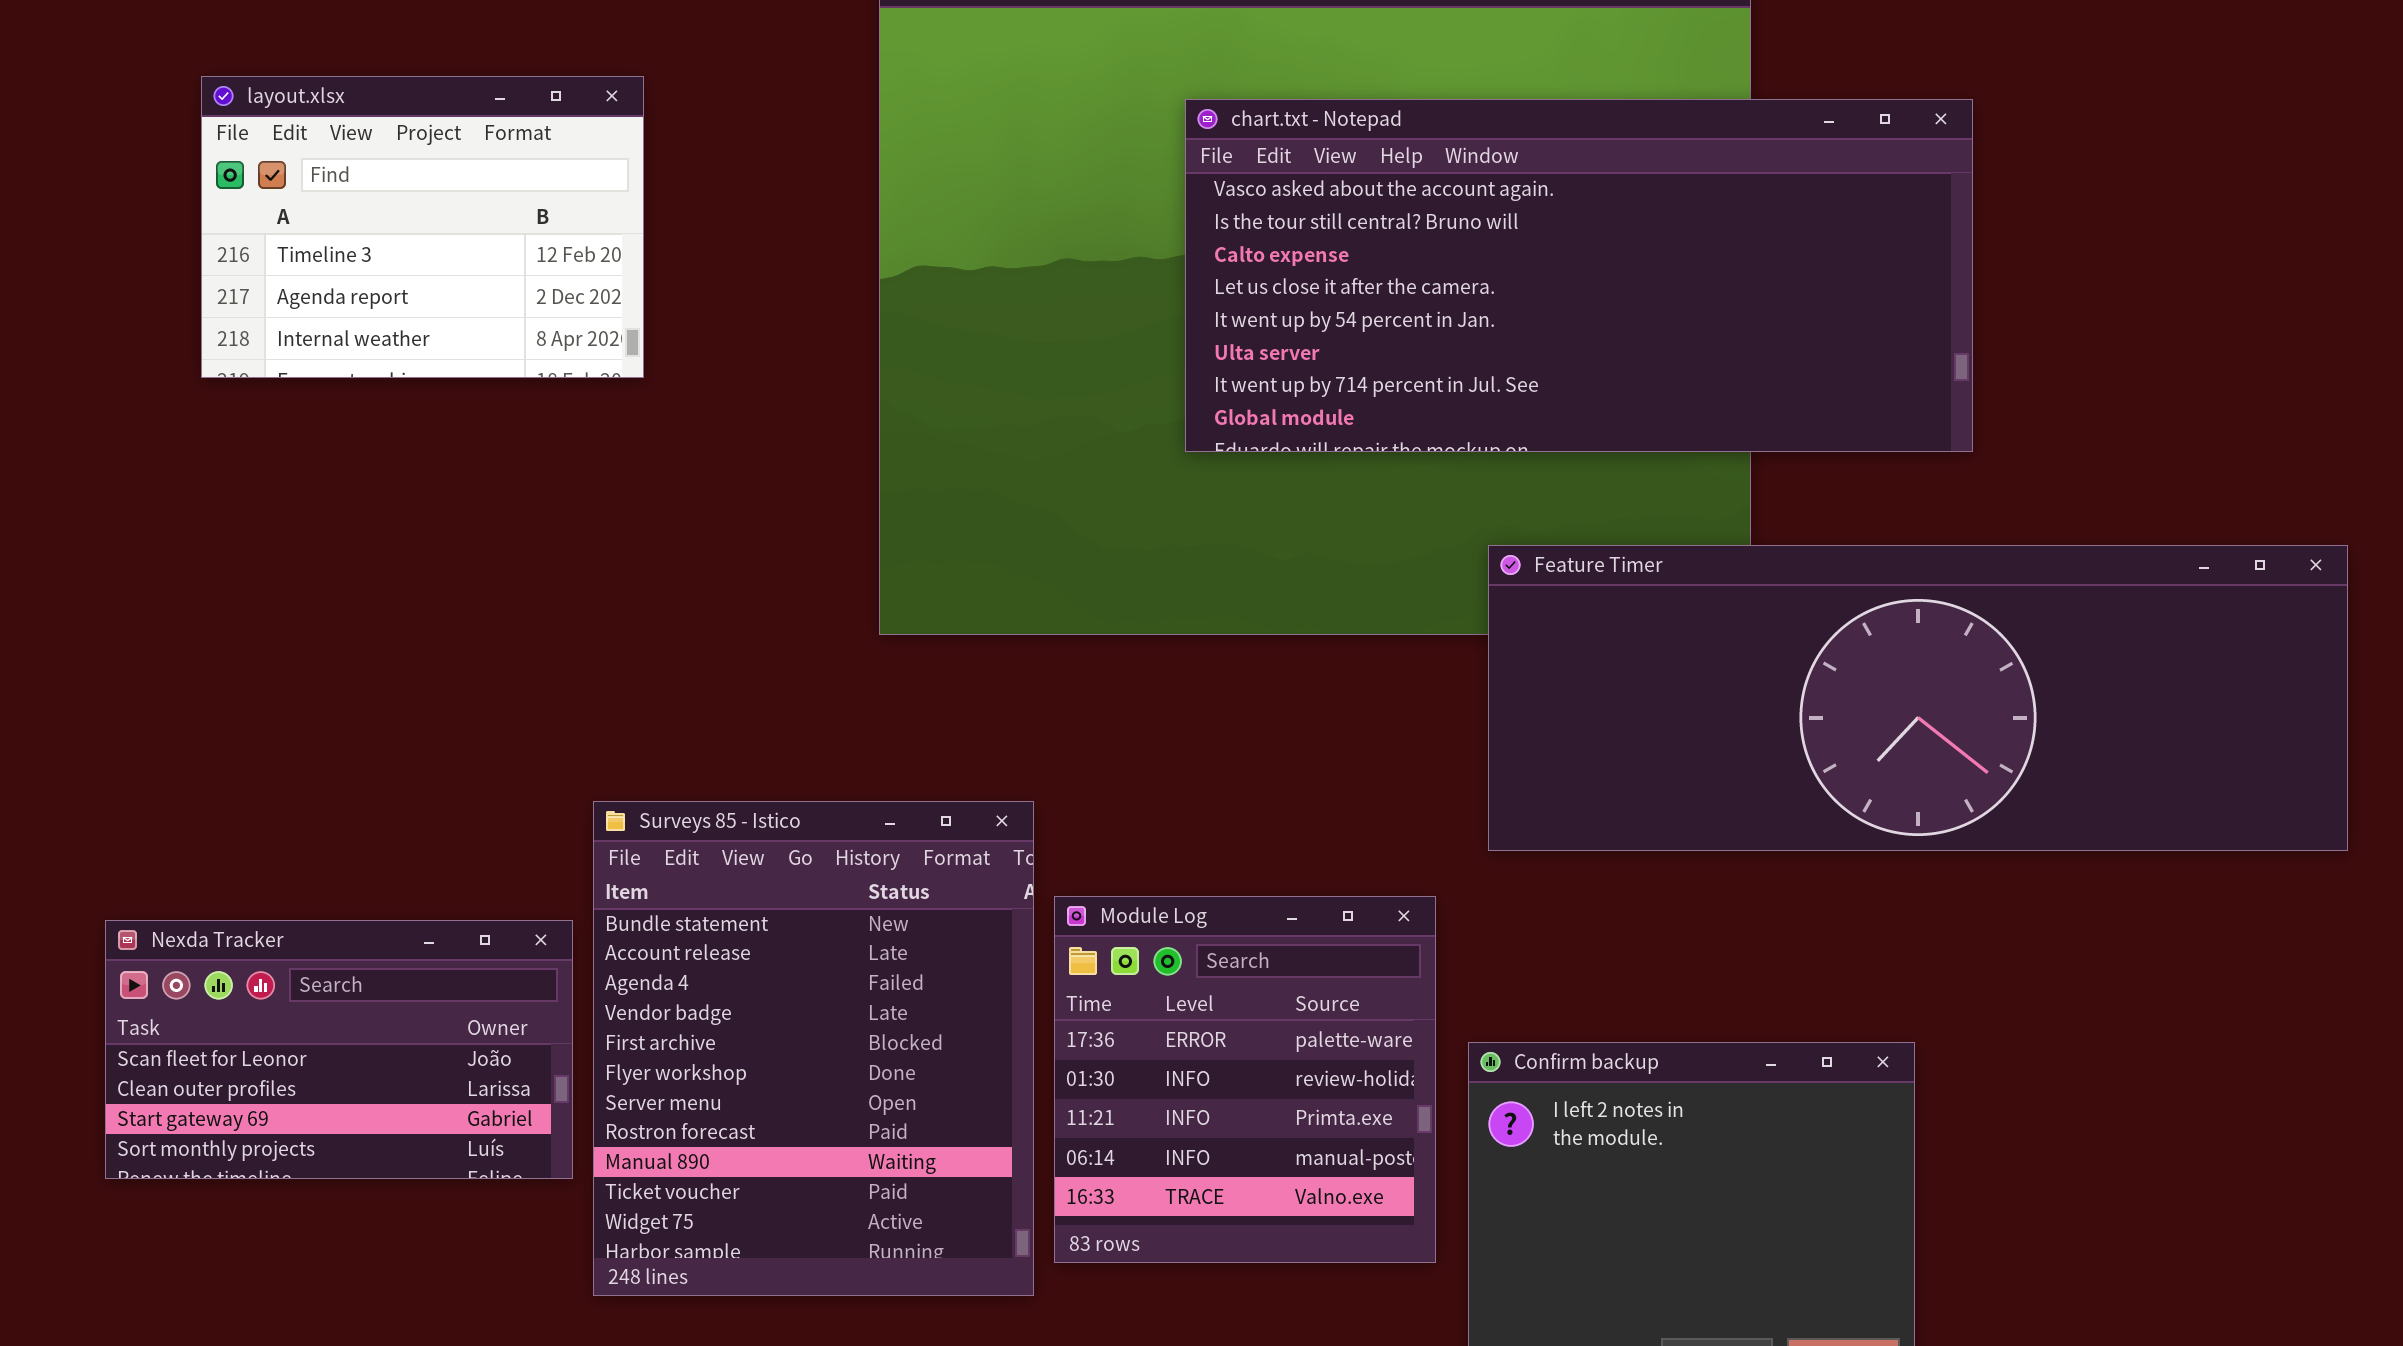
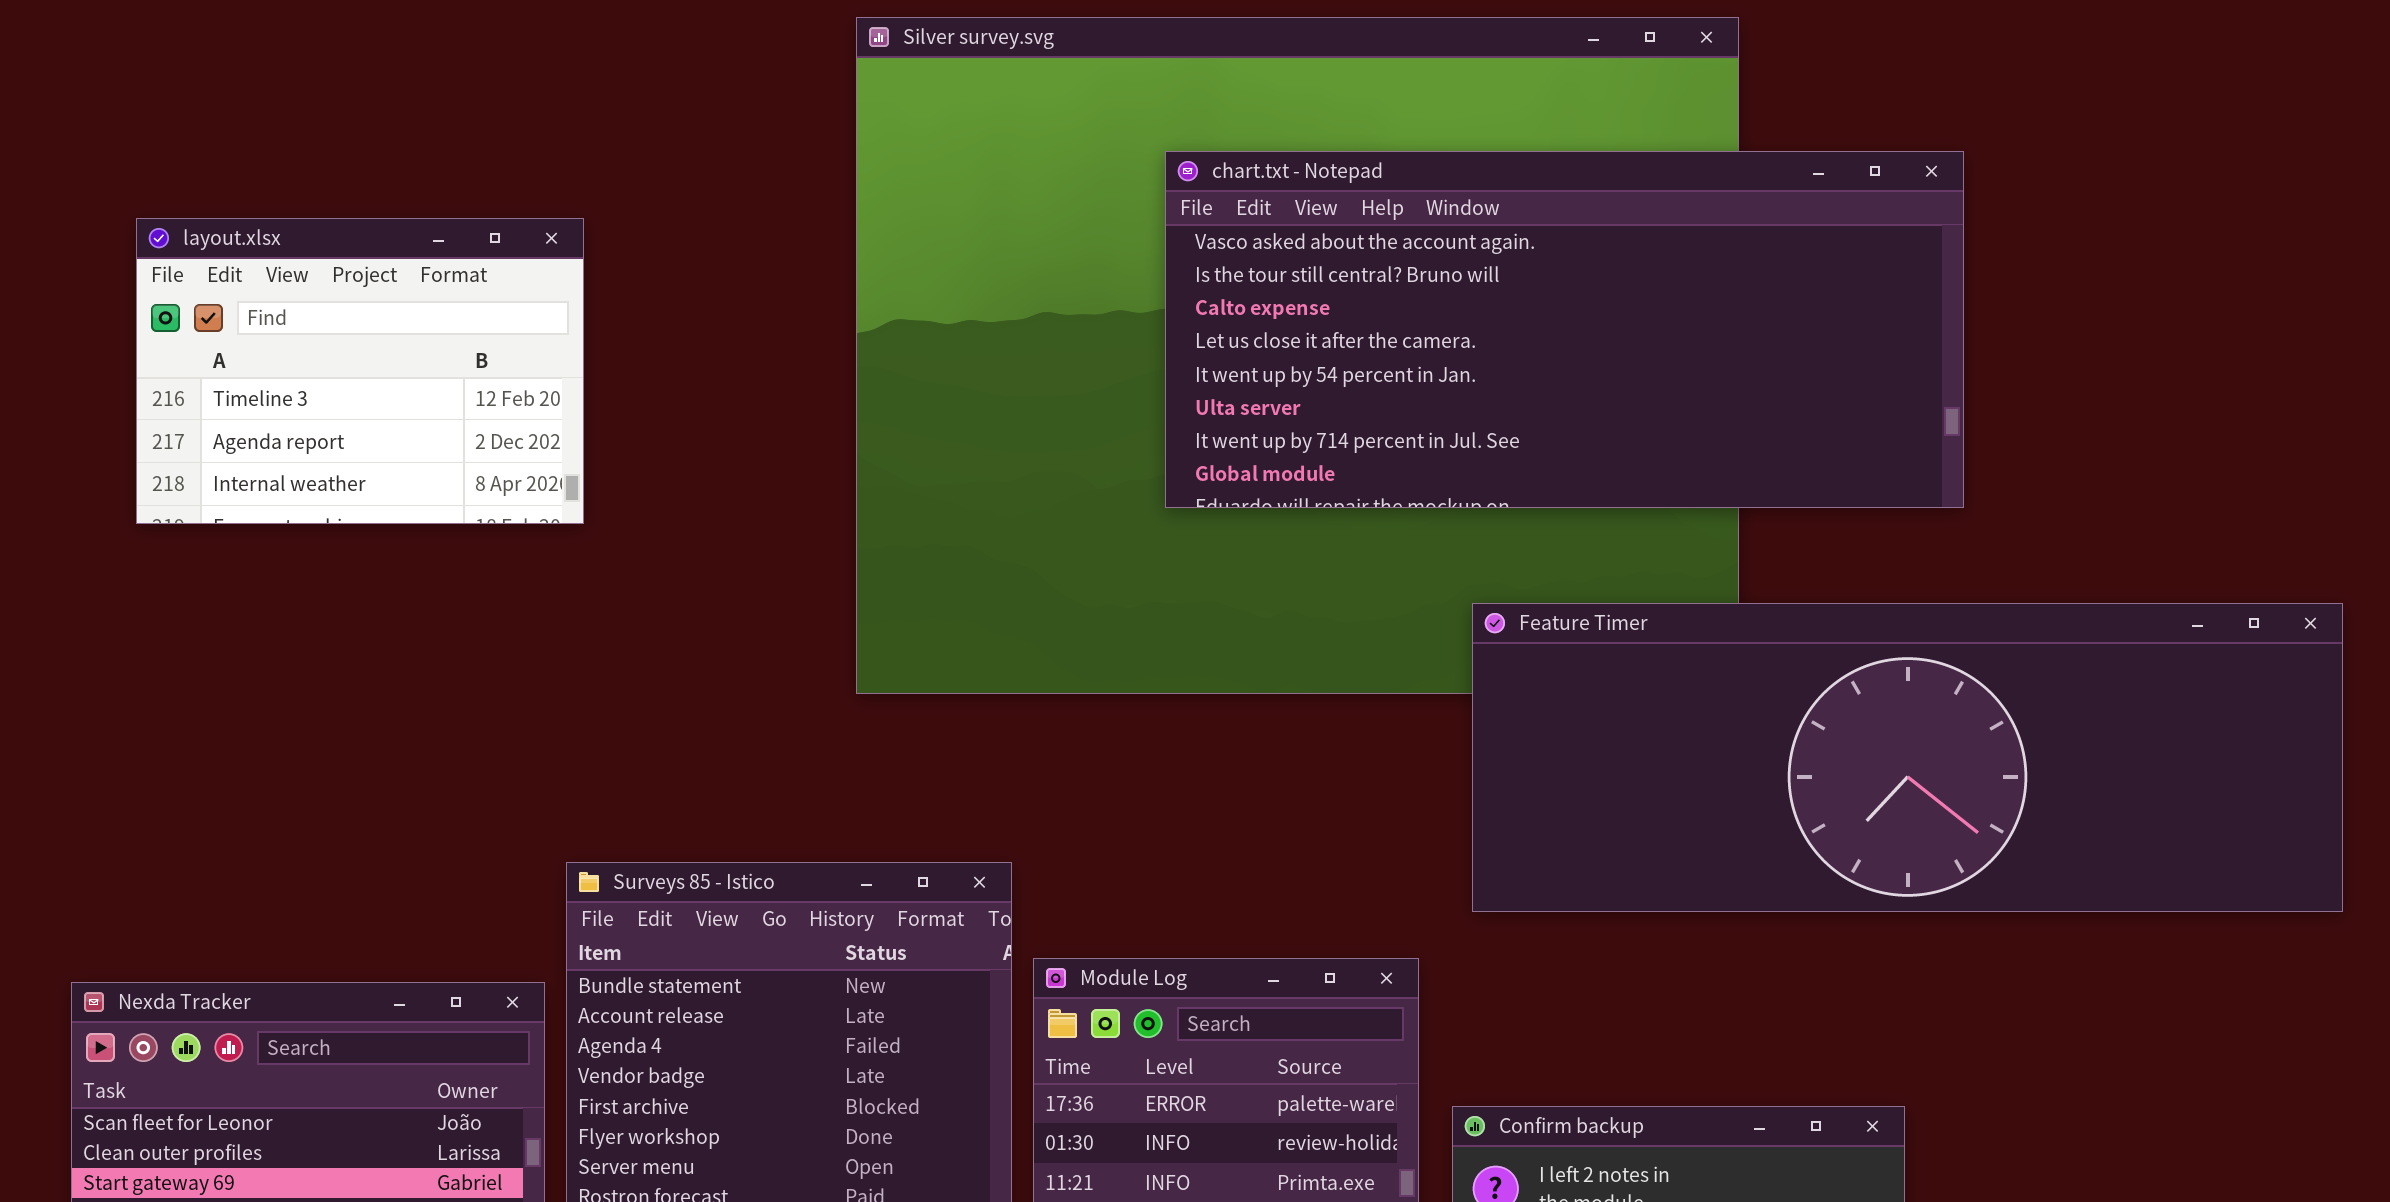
layout.xlsx: [201,76,644,378] -> [136,218,584,524], moved

